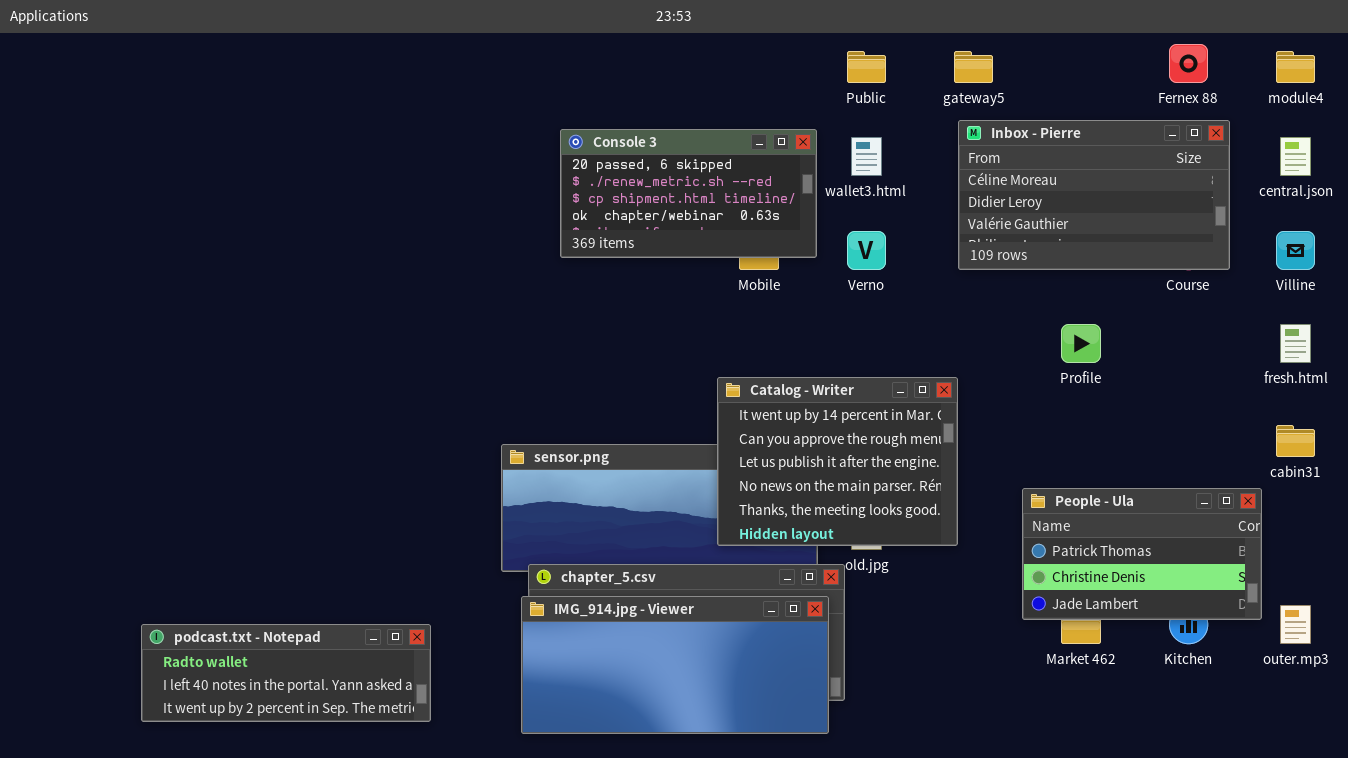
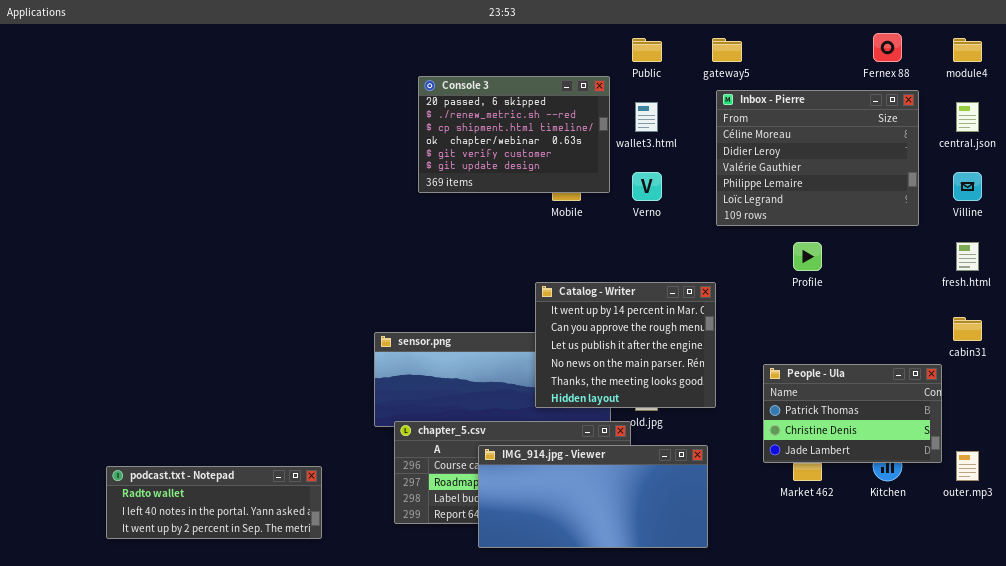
Inbox - Pierre: [958,120,1230,270] -> [716,90,919,226], resized
Console 3: [560,129,817,258] -> [418,76,610,193], resized
IMG_914.jpg - Viewer: [521,596,829,734] -> [478,445,708,548], moved

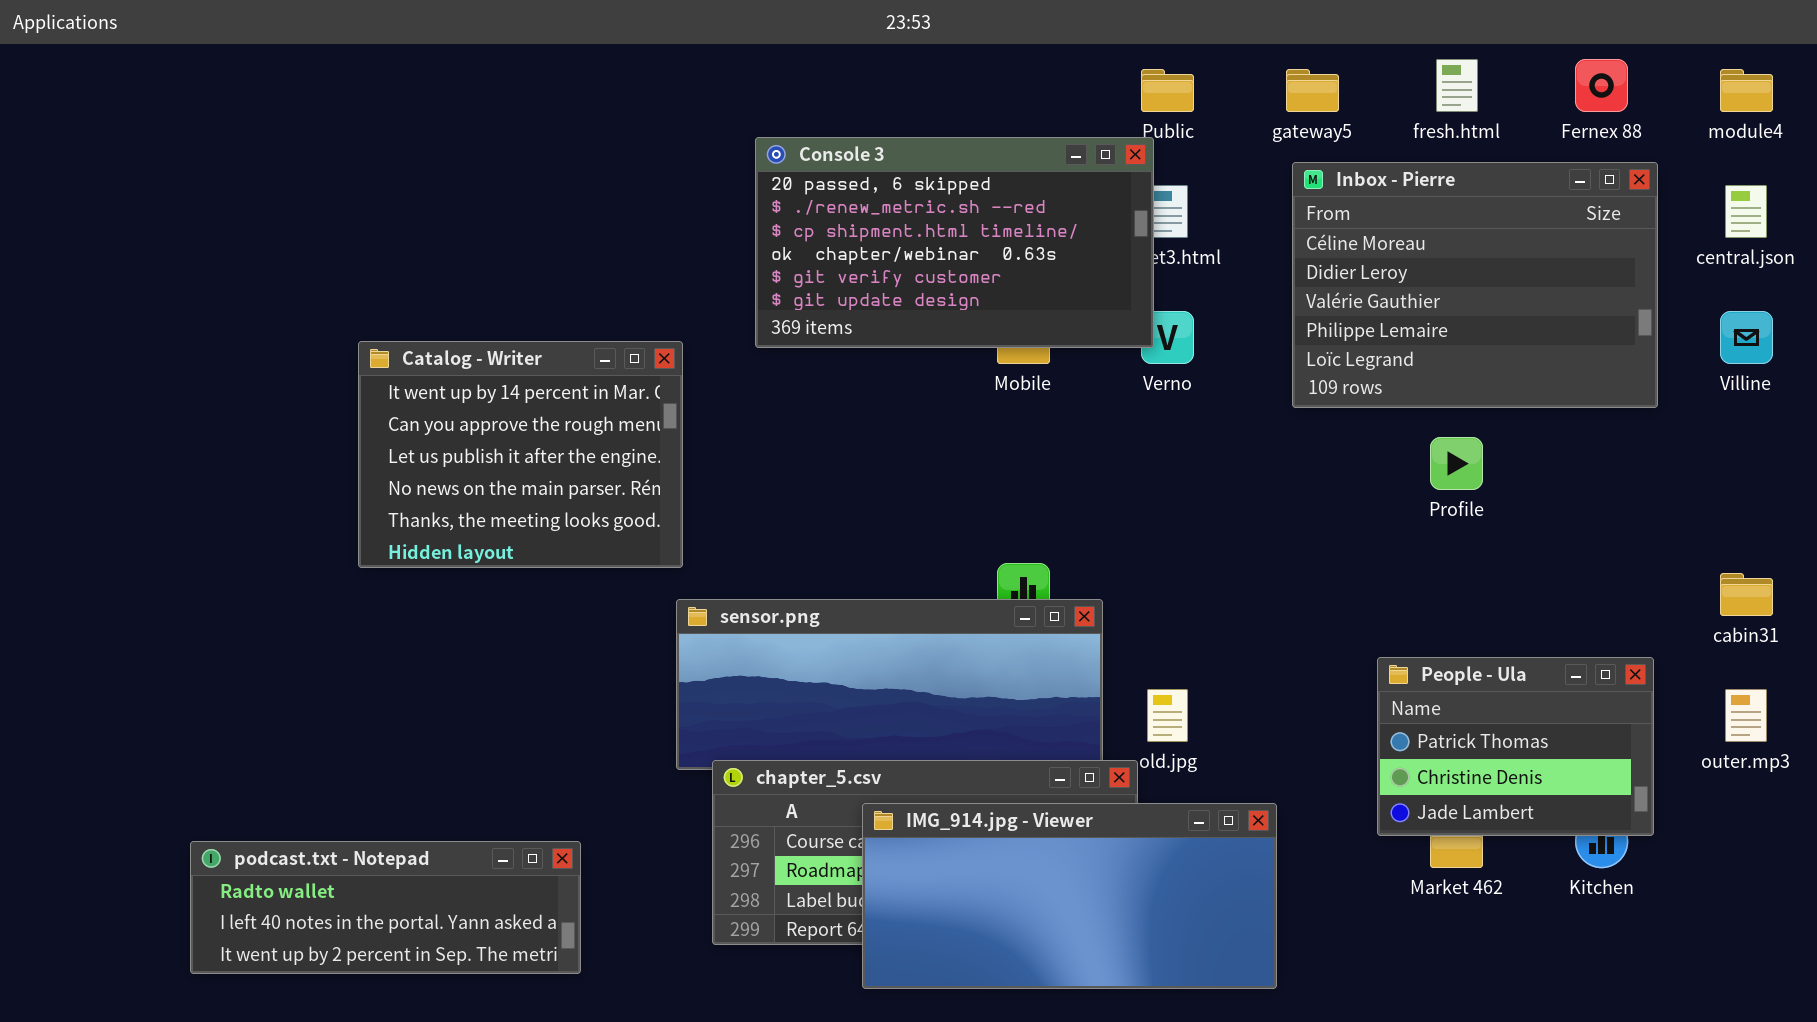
Console 3: [418,76,610,193] -> [755,137,1154,348], resized
fresh.html: [956,242,979,271] -> [1436,59,1478,112], moved
Catalog - Writer: [535,282,716,408] -> [358,341,683,568], moved
People - Ula: [763,364,942,463] -> [1377,657,1654,836], resized
outer.mp3: [956,451,979,481] -> [1725,689,1767,742], moved

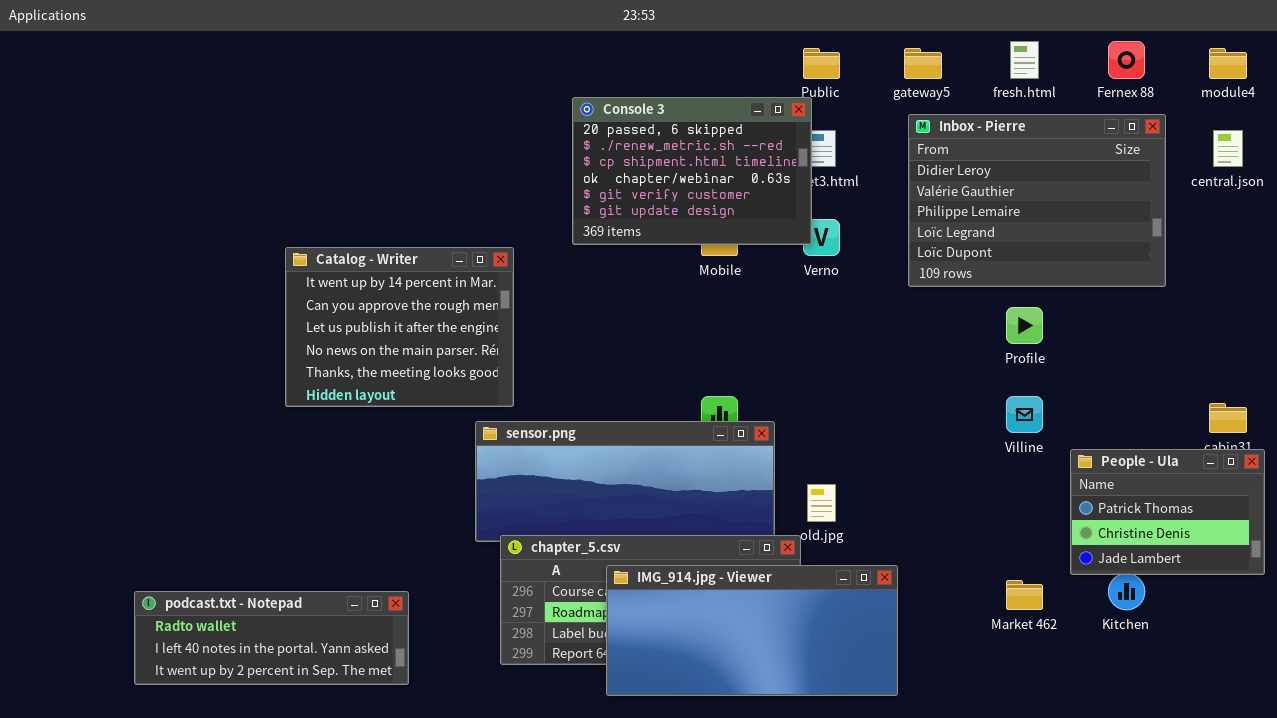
Console 3: [755,137,1154,348] -> [572,97,812,245], resized
Inbox - Pierre: [1292,162,1658,408] -> [908,114,1166,287], scrolled down 1 row
Villine: [1720,311,1773,364] -> [1006,396,1043,433], moved
Catalog - Writer: [358,341,683,568] -> [285,247,514,407], moved
People - Ula: [1377,657,1654,836] -> [1070,449,1265,575], moved

